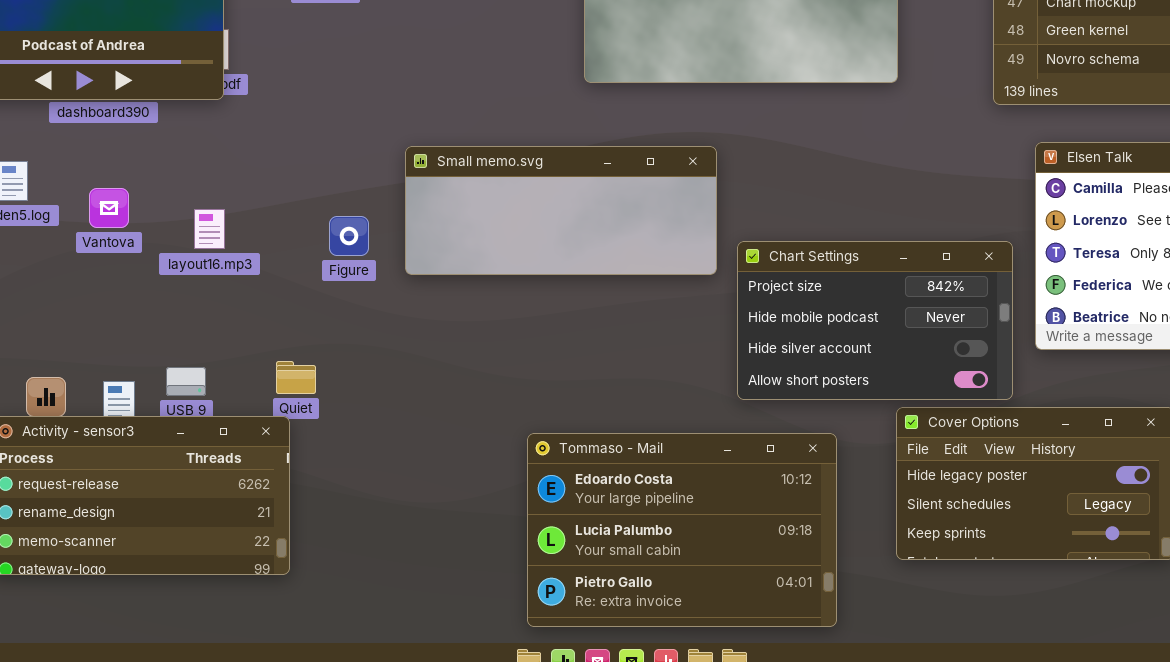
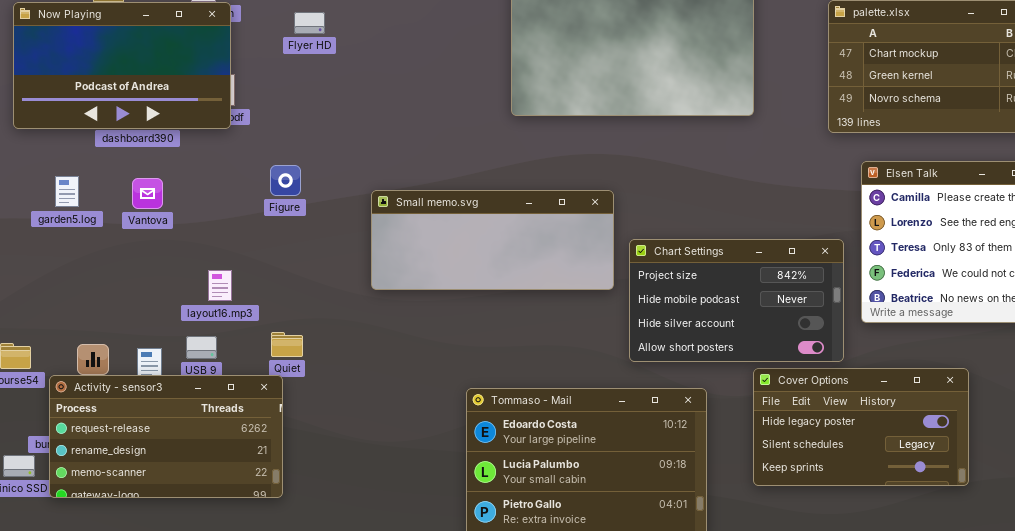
Small memo.svg: [405,146,717,275] -> [371,190,614,290], moved
Vantova: [89,188,129,228] -> [132,178,163,209], moved
layout16.mp3: [194,209,225,249] -> [208,270,232,301], moved
Figure: [329,216,369,256] -> [270,165,301,196], moved

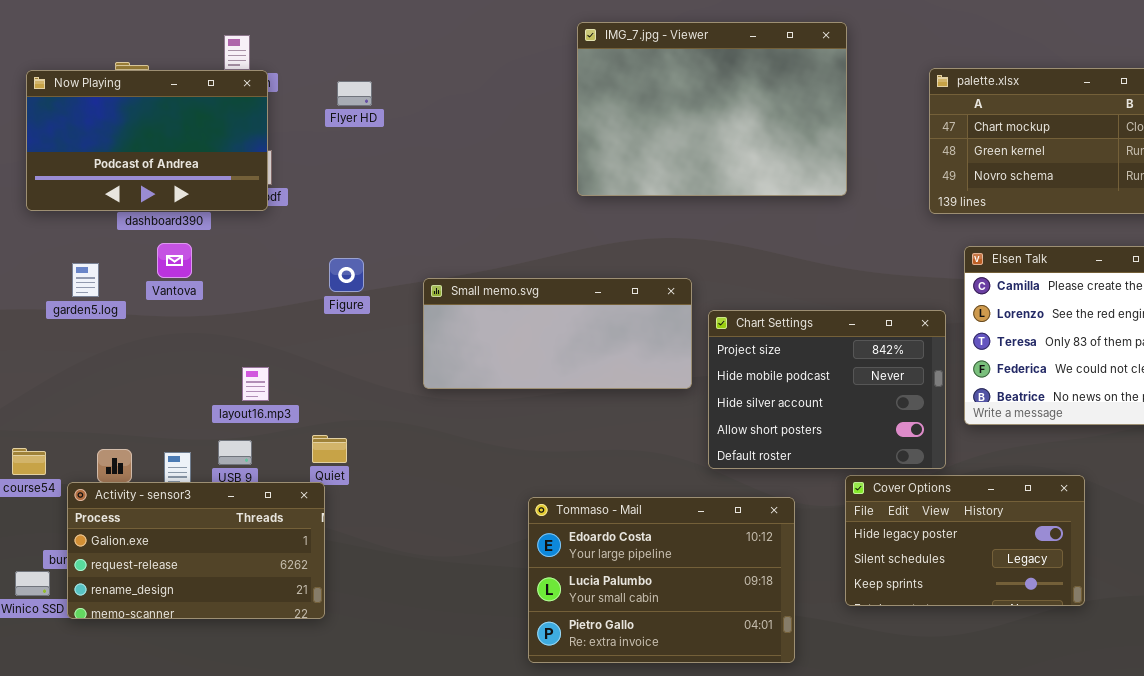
Figure: [270,165,301,196] -> [329,258,364,292], moved
Vantova: [132,178,163,209] -> [157,243,192,278], moved
Chart Settings: [629,239,844,362] -> [708,310,946,469], resized
Activity - sensor3: [49,375,283,498] -> [67,482,325,619], scrolled up 1 row

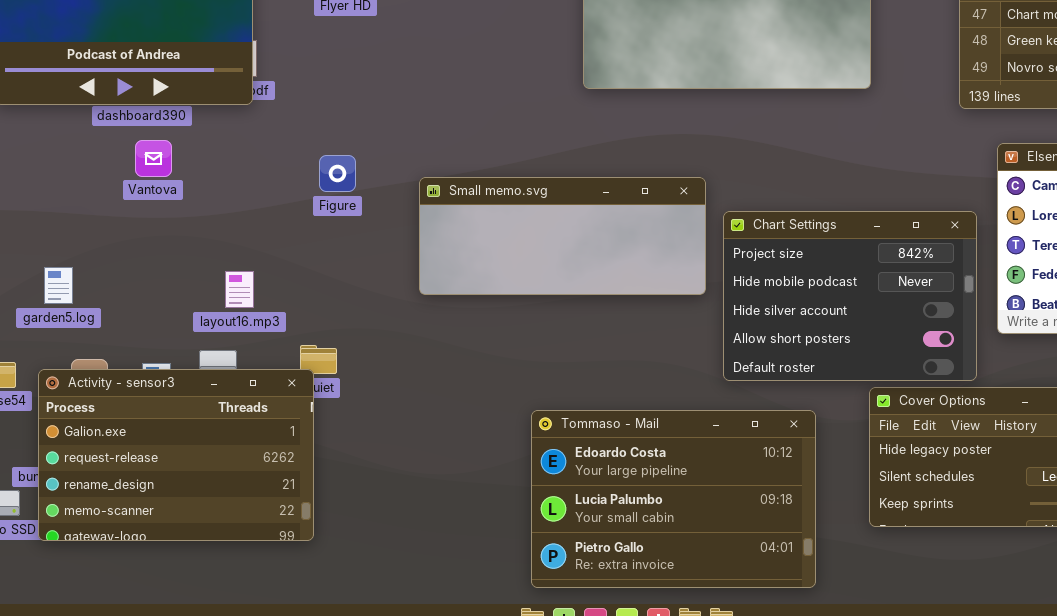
garden5.log: [72,263,99,297] -> [44,267,73,304], moved
Activity - sensor3: [67,482,325,619] -> [38,369,314,541], resized

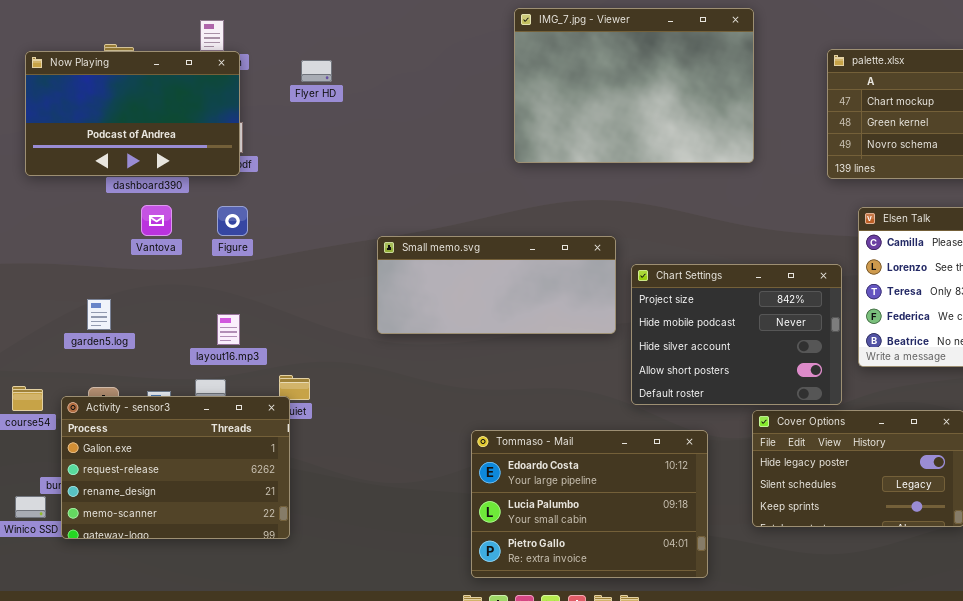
Figure: [319,155,356,192] -> [217,206,248,236], moved
garden5.log: [44,267,73,304] -> [87,299,111,330], moved

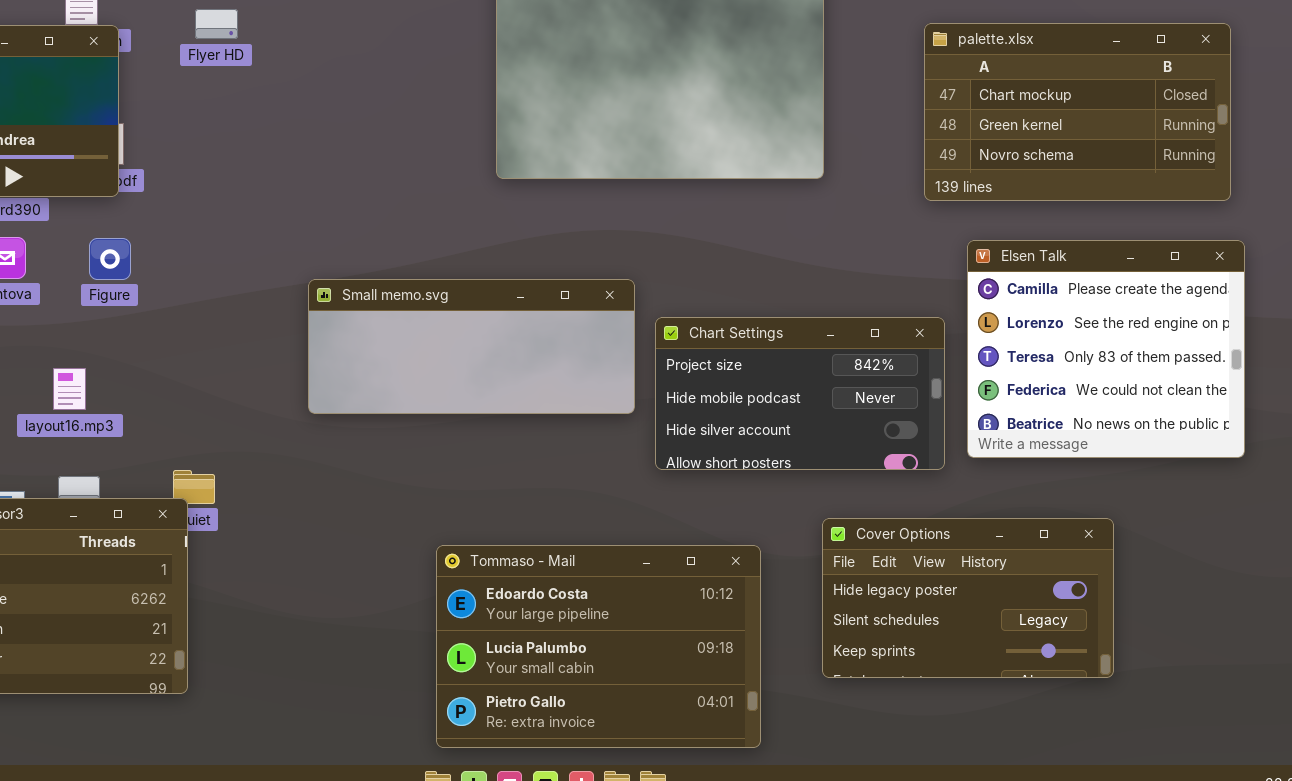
Flyer HD: [301,60,332,82] -> [195,9,238,39], moved
Chart Settings: [631,264,842,405] -> [655,317,945,470], resized
layout16.mp3: [217,314,240,345] -> [53,368,86,410], moved

